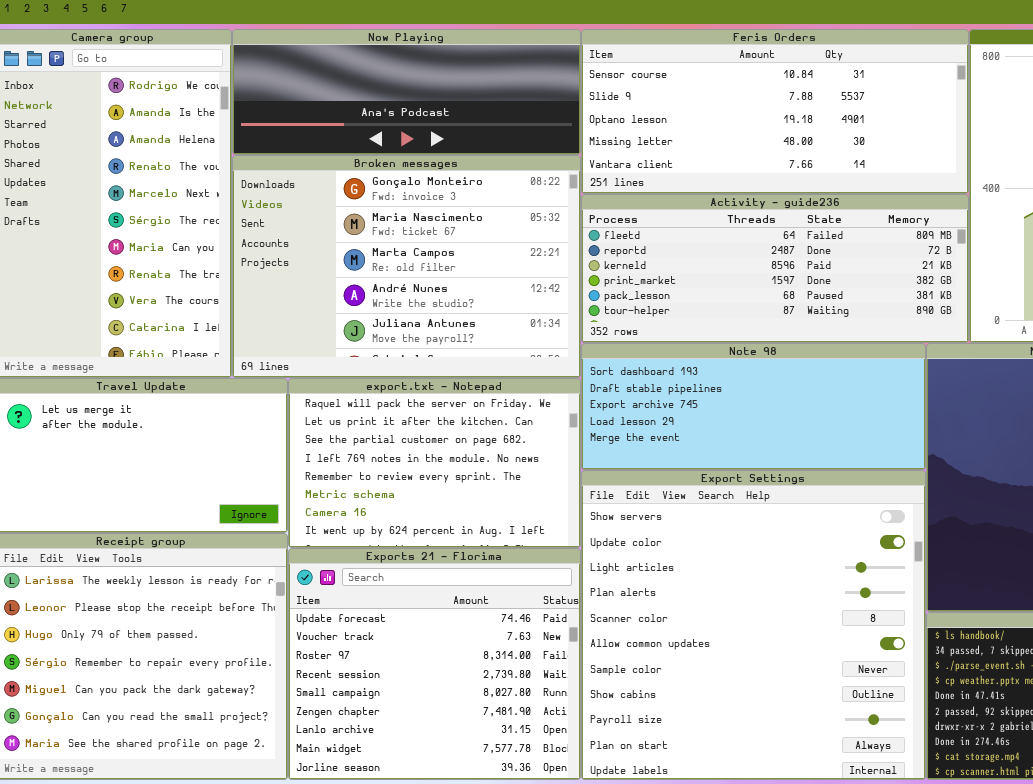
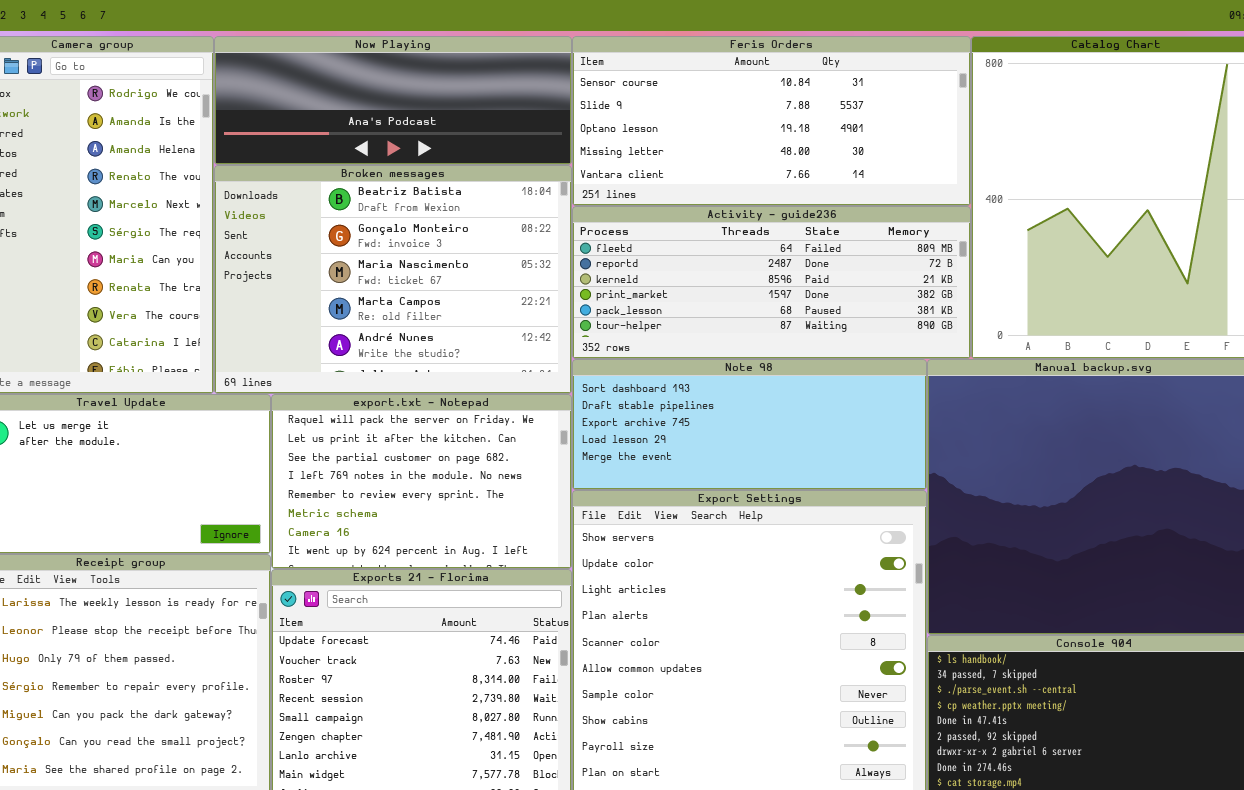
Broken messages: [232,155,581,378] -> [214,165,572,394], scrolled up 1 row

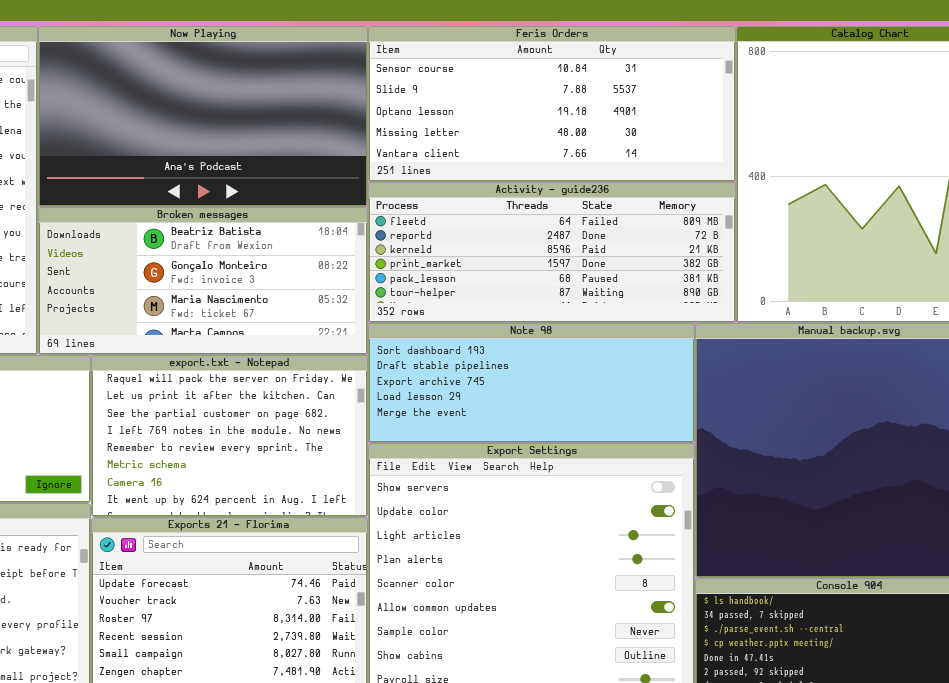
Now Playing: [214,36,572,165] -> [38,26,368,207], resized
Broken messages: [214,165,572,394] -> [38,207,368,355], resized

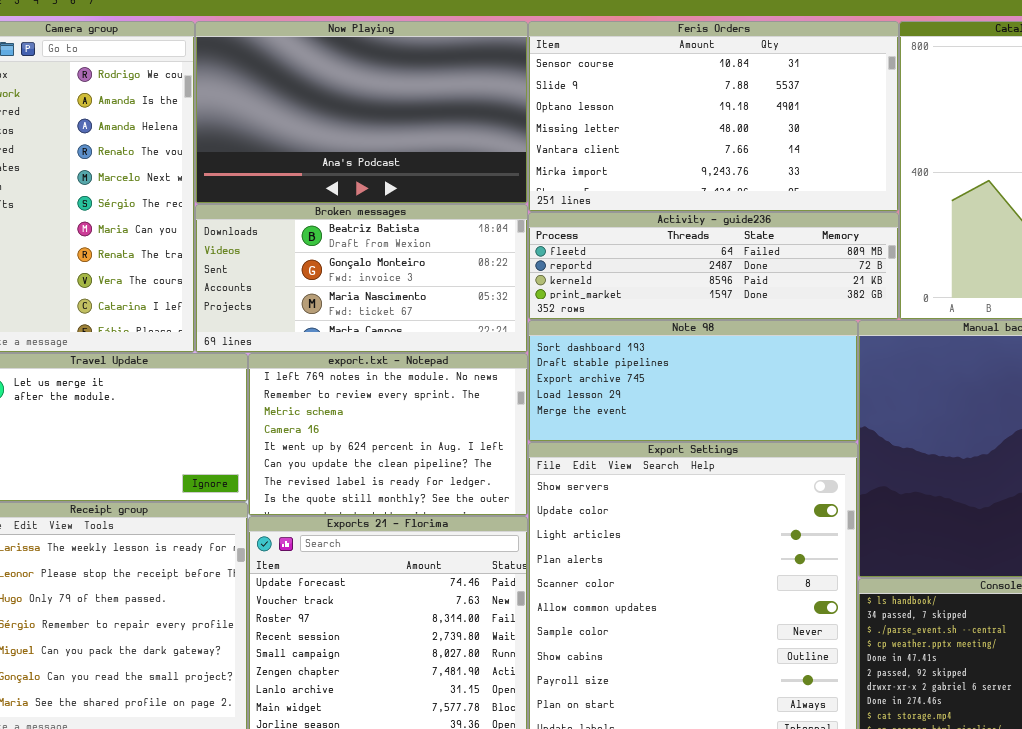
Feris Orders: [368,26,736,182] -> [528,21,899,212], resized
Activity - guide236: [368,182,736,323] -> [528,212,899,320], resized
export.txt - Notepad: [91,355,368,517] -> [248,353,528,516], scrolled down 3 rows

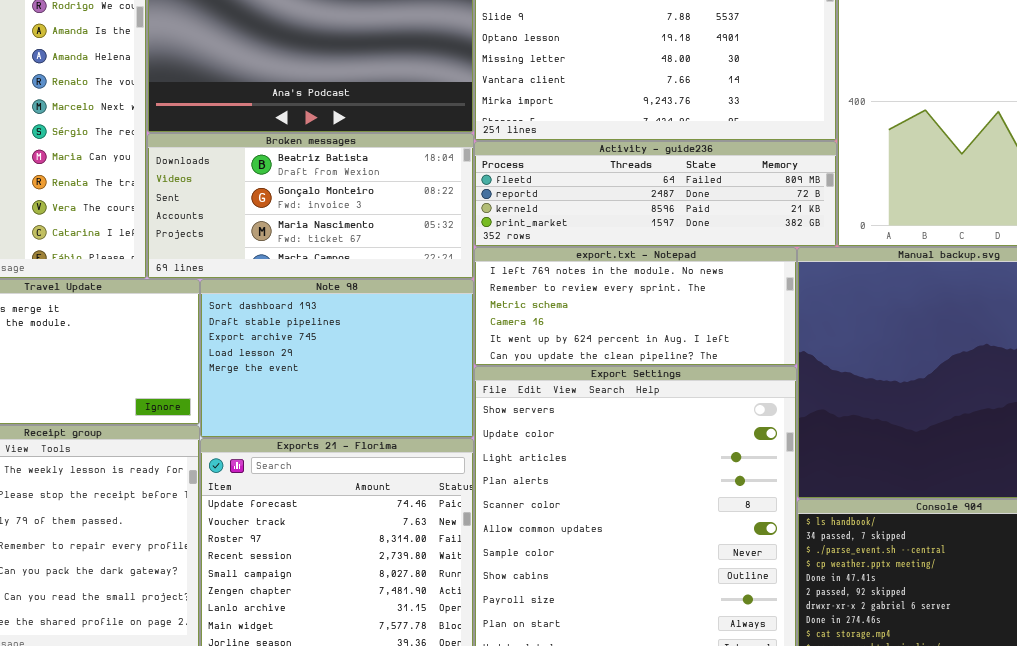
Note 98: [528,320,858,442] -> [200,279,474,438], moved, resized
export.txt - Notepad: [248,353,528,516] -> [474,247,797,366], moved, resized

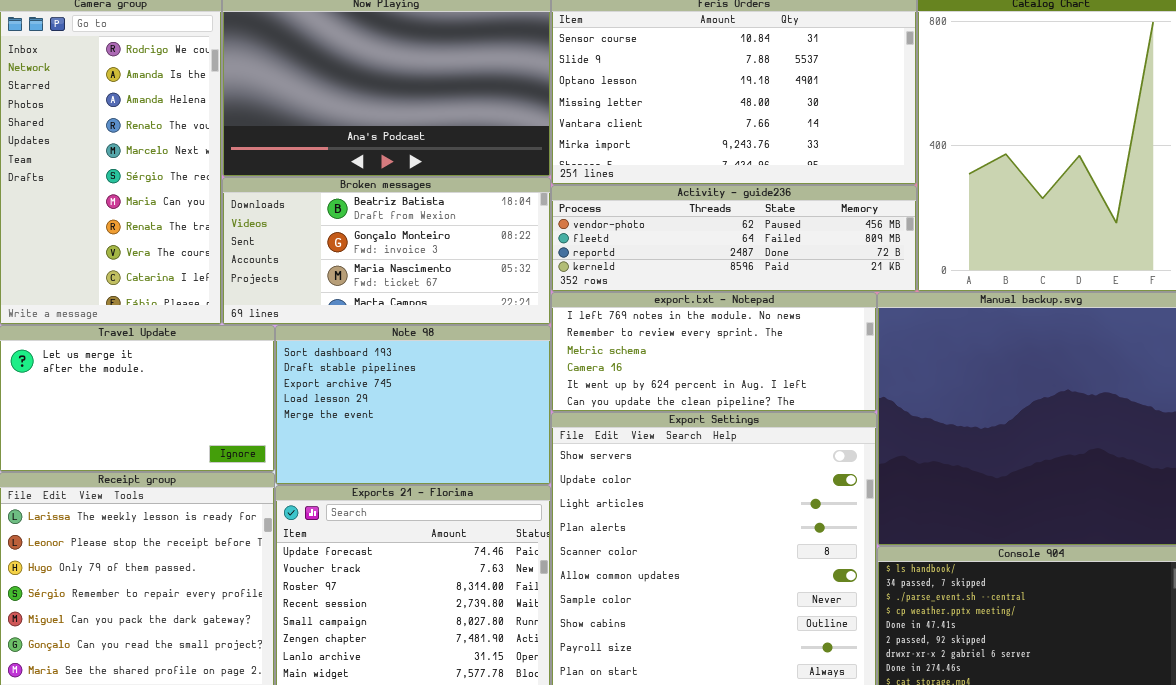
Activity - guide236: [474,141,837,247] -> [551,185,917,292], scrolled up 1 row

